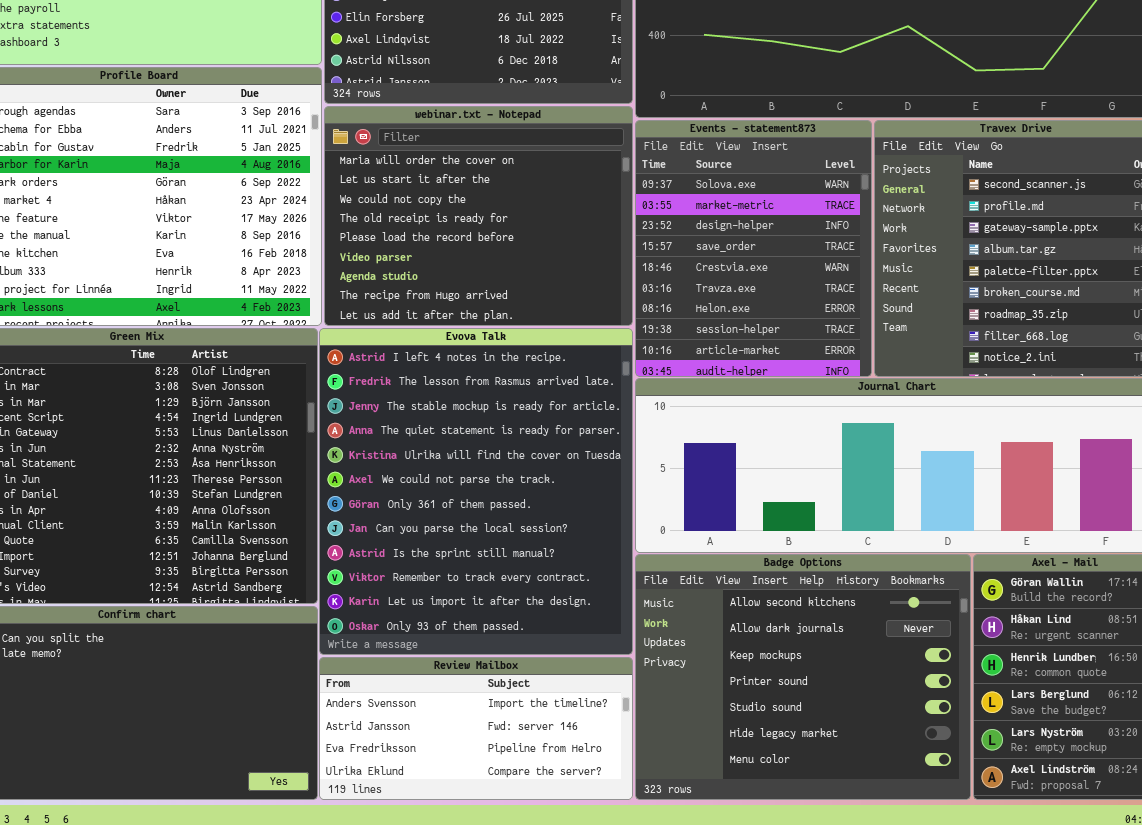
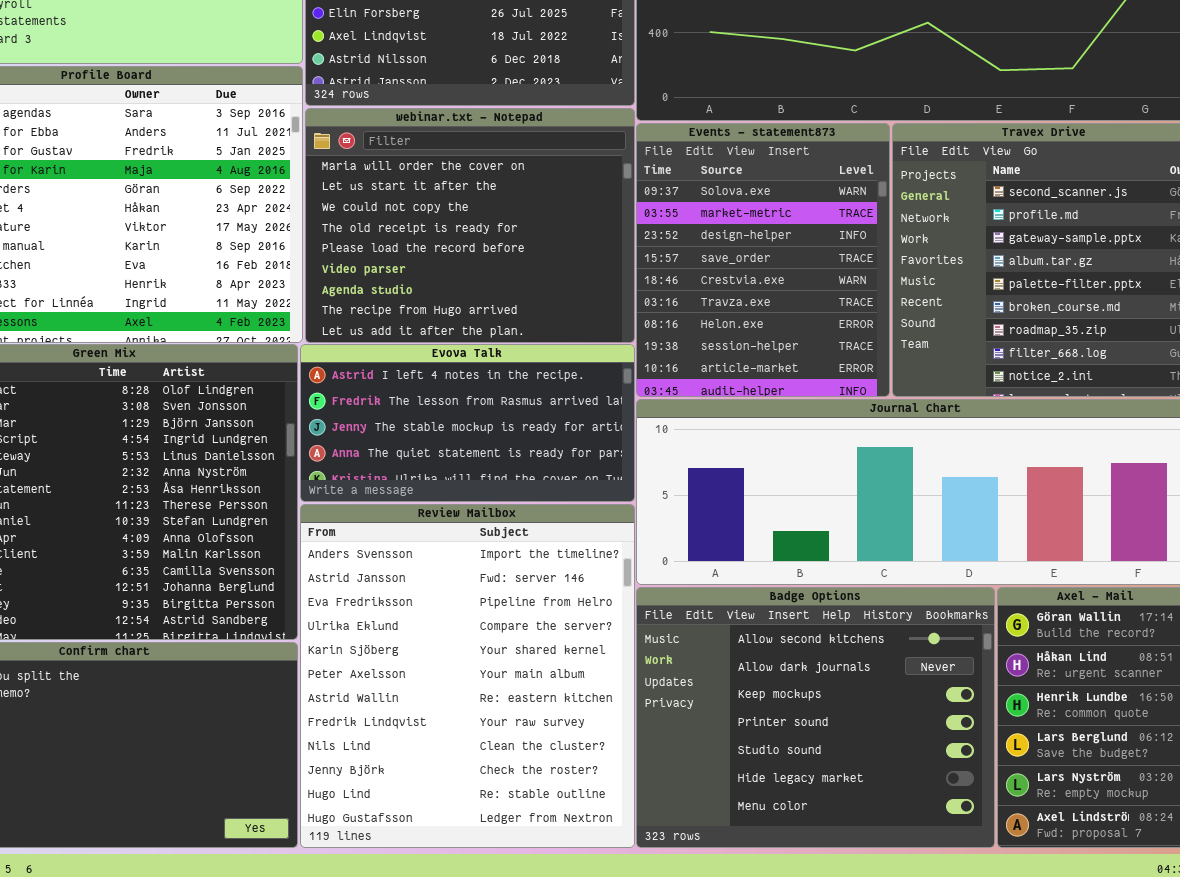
Evova Talk: [319,328,633,655] -> [300,344,635,502], resized
Review Mailbox: [319,657,633,800] -> [300,504,635,848], resized

